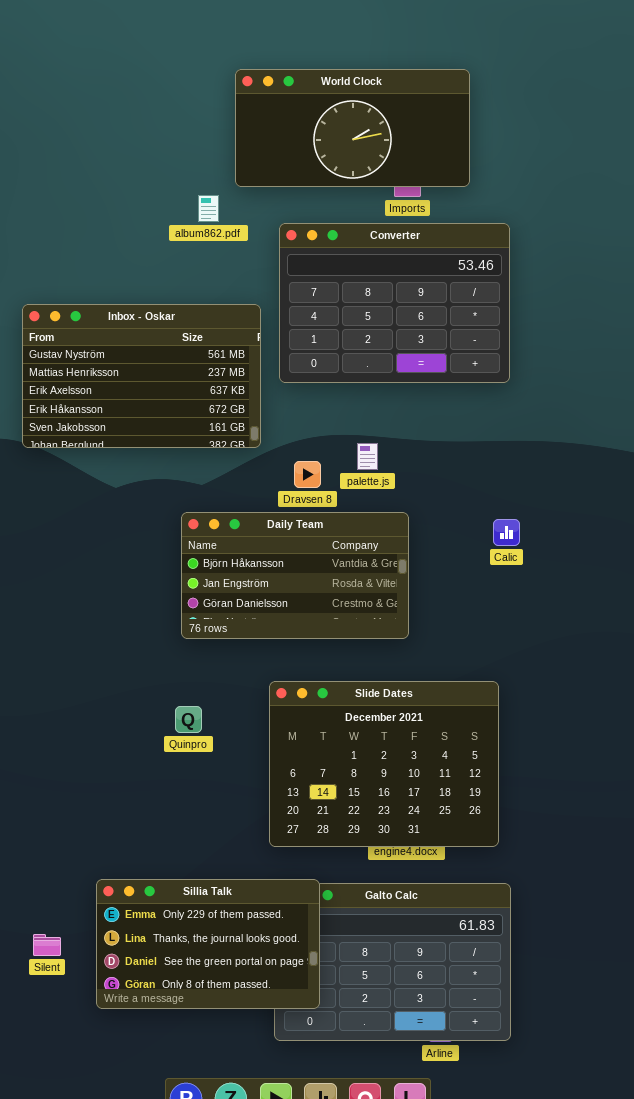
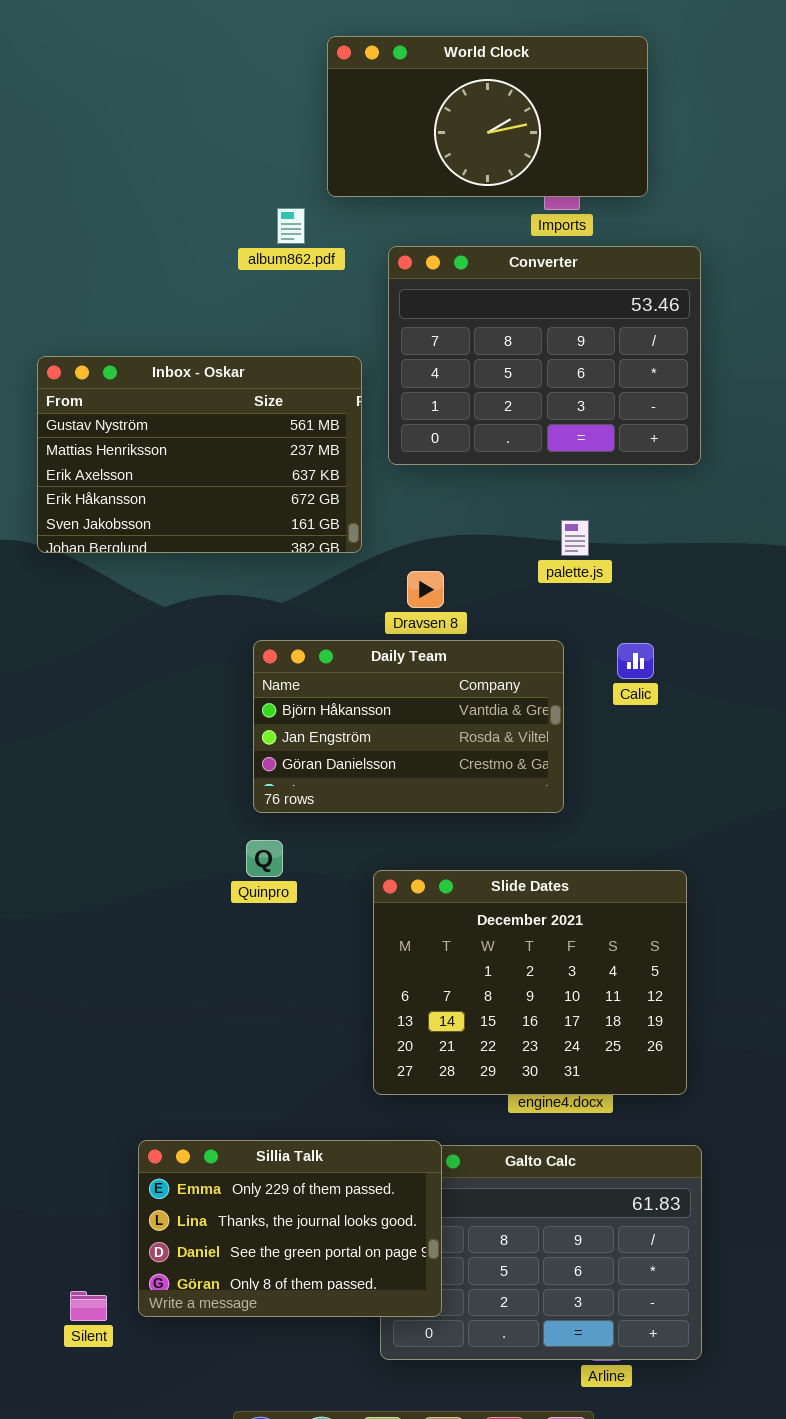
palette.js: [357,443,378,470] -> [561,520,589,556], moved
Calic: [493,519,520,546] -> [617,643,654,679], moved
Quinpro: [175,706,202,733] -> [246,840,283,877], moved
Silent: [33,934,61,956] -> [70,1291,107,1321], moved

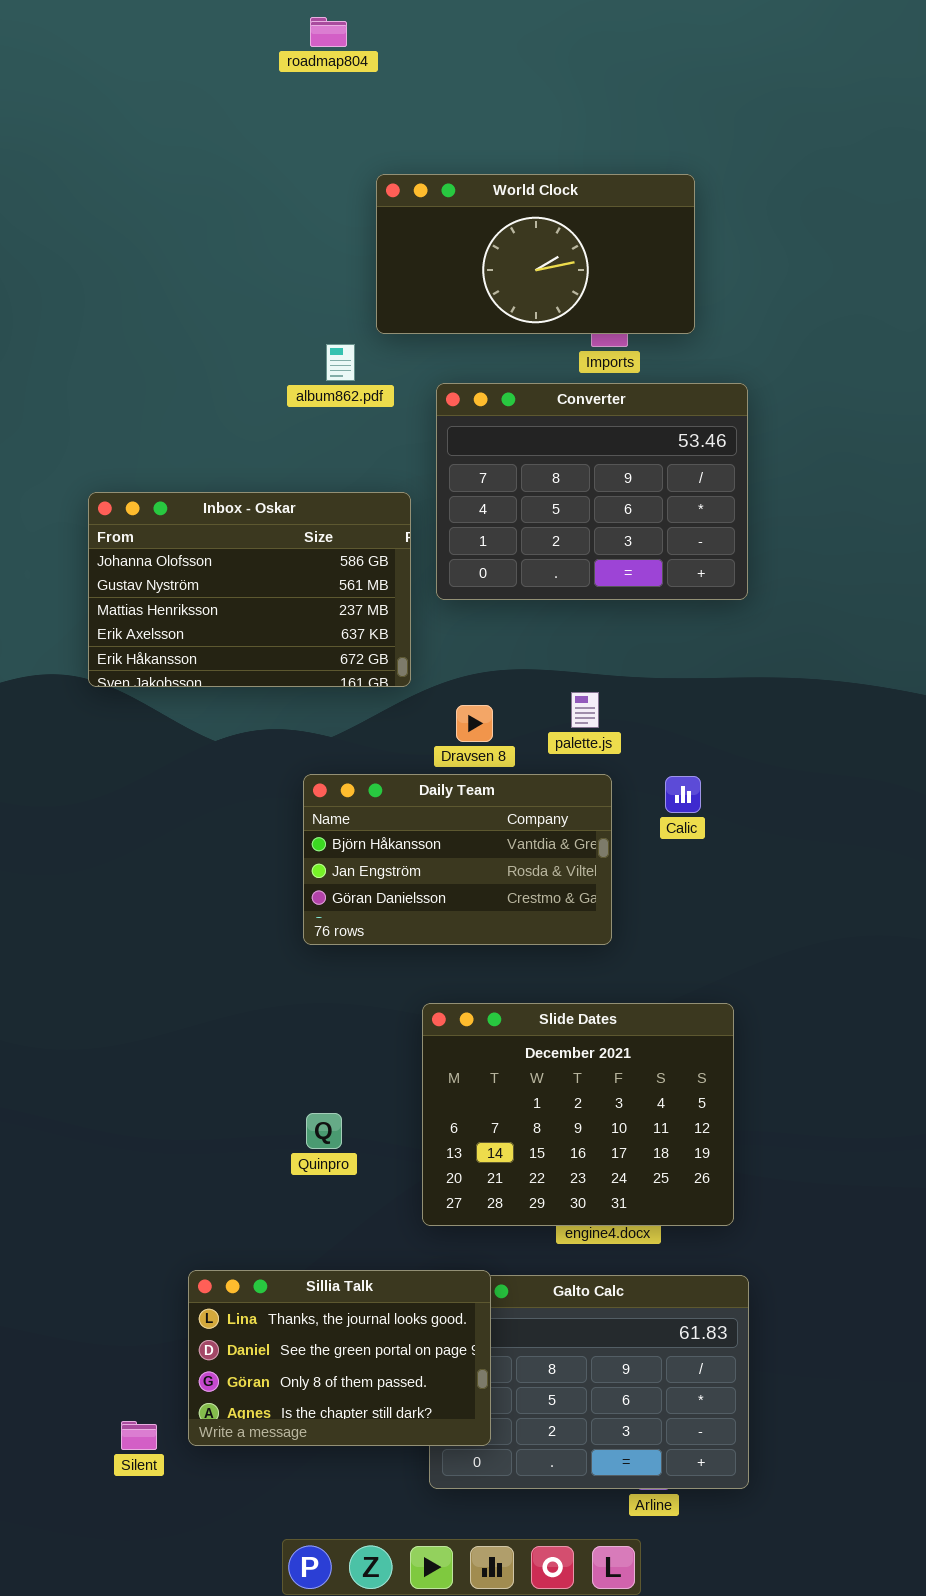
Inbox - Oskar: [37,356,362,553] -> [88,492,411,687], scrolled up 1 row
palette.js: [561,520,589,556] -> [571,692,599,728], moved
Quinpro: [246,840,283,877] -> [306,1113,342,1149], moved
Sillia Talk: [138,1140,442,1317] -> [188,1270,491,1446], scrolled down 1 row

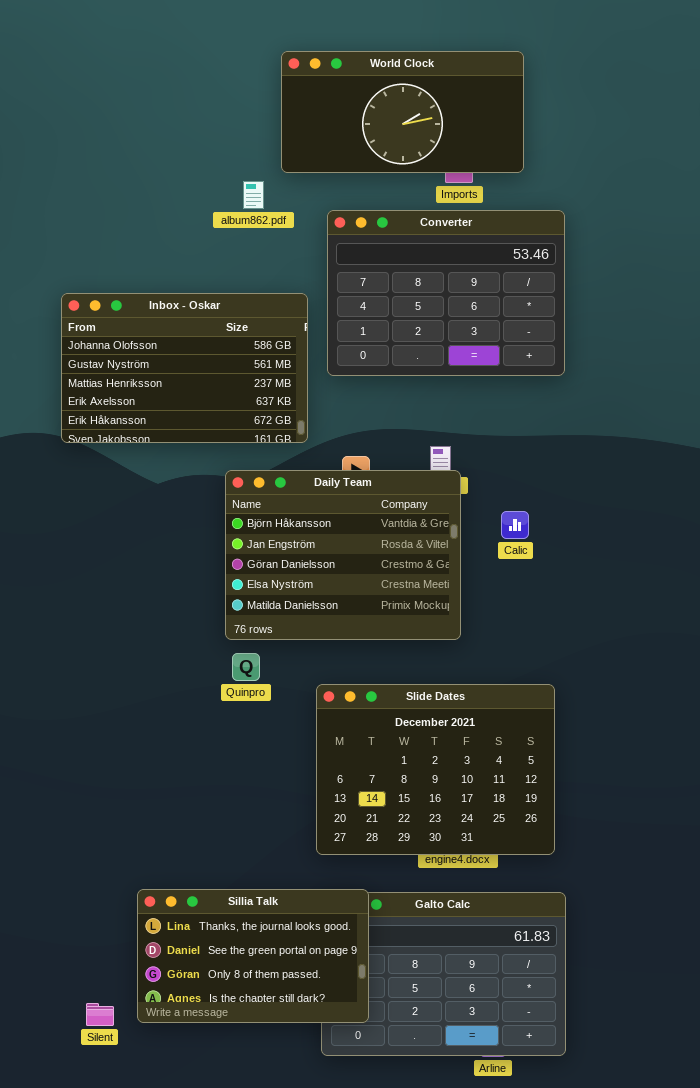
Daily Team: [303,774,612,945] -> [225,470,461,640], resized
Quinpro: [306,1113,342,1149] -> [232,653,260,681], moved

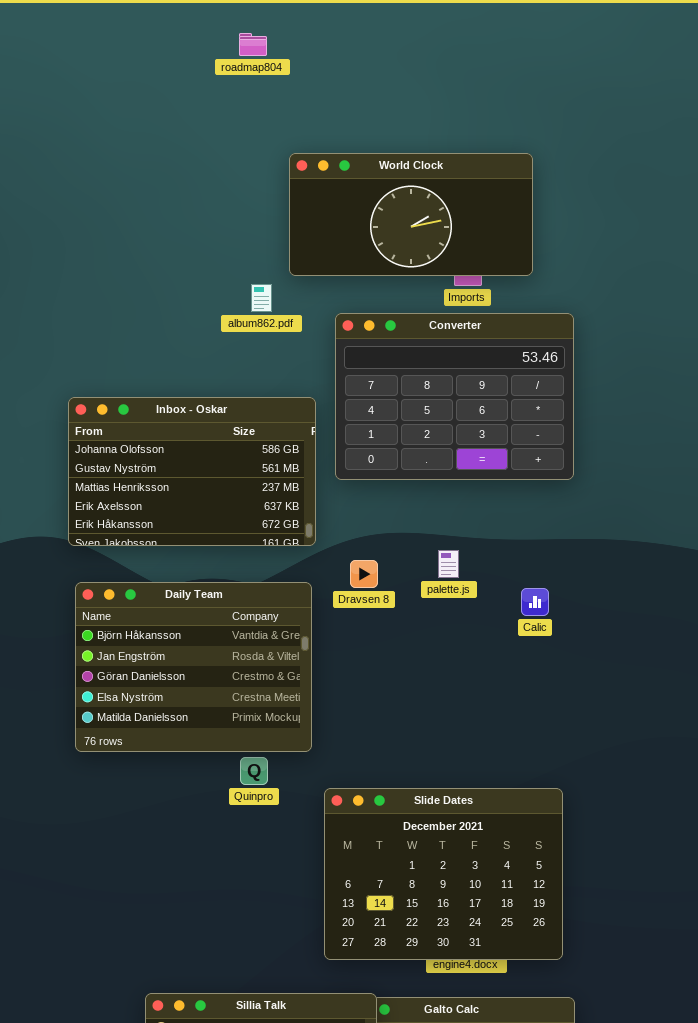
Daily Team: [225,470,461,640] -> [75,582,312,752], moved
Calic: [501,511,529,539] -> [521,588,549,616], moved

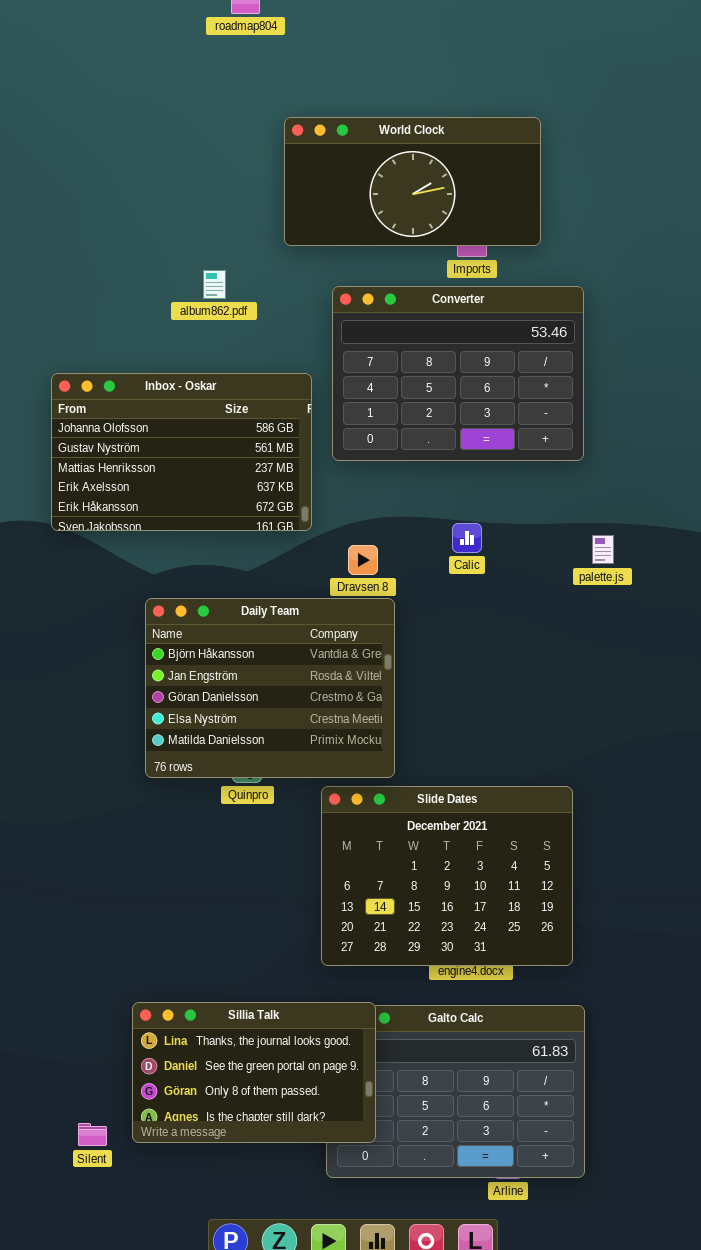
album862.pdf: [251,284,272,312] -> [203,270,226,299], moved
palette.js: [438,550,459,578] -> [592,535,614,564], moved
Daily Team: [75,582,312,752] -> [145,598,395,778], moved
Calic: [521,588,549,616] -> [452,523,482,553], moved

